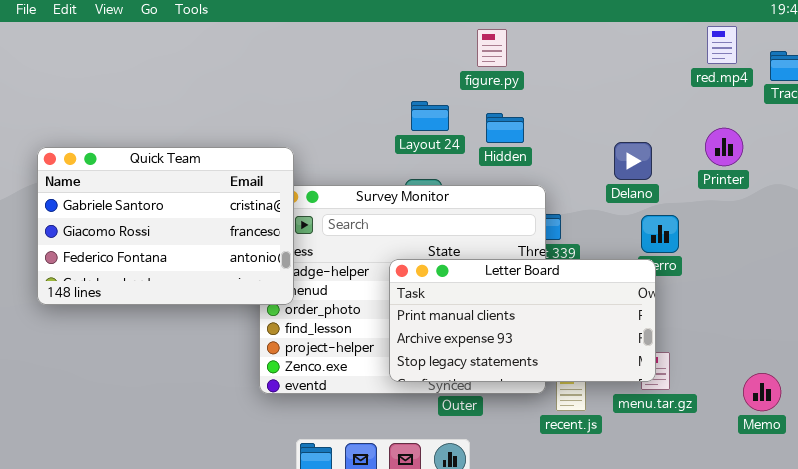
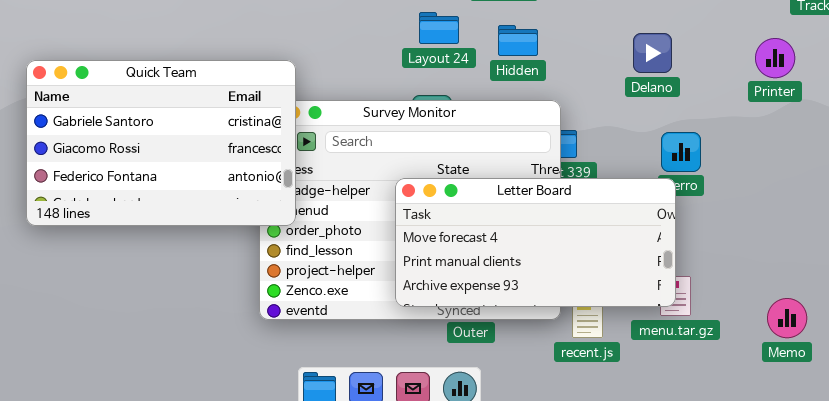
Printer: [705,128,743,166] -> [755,38,795,78], moved
Delano: [614,142,652,180] -> [633,33,672,73], moved
Letter Board: [389,259,656,382] -> [395,178,676,307], scrolled up 1 row

